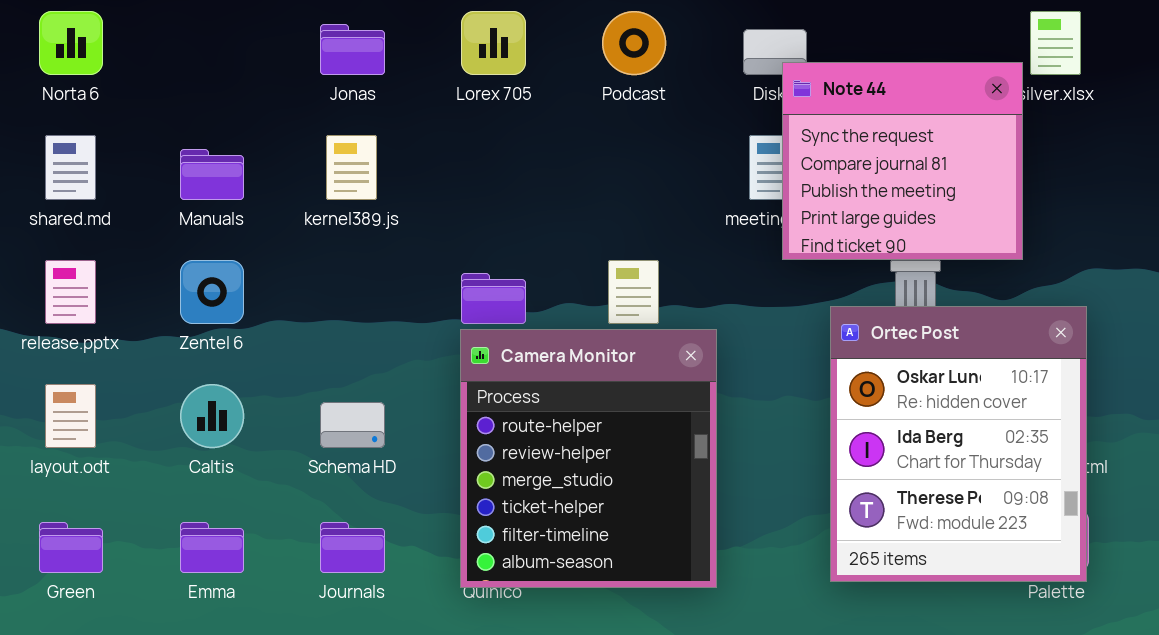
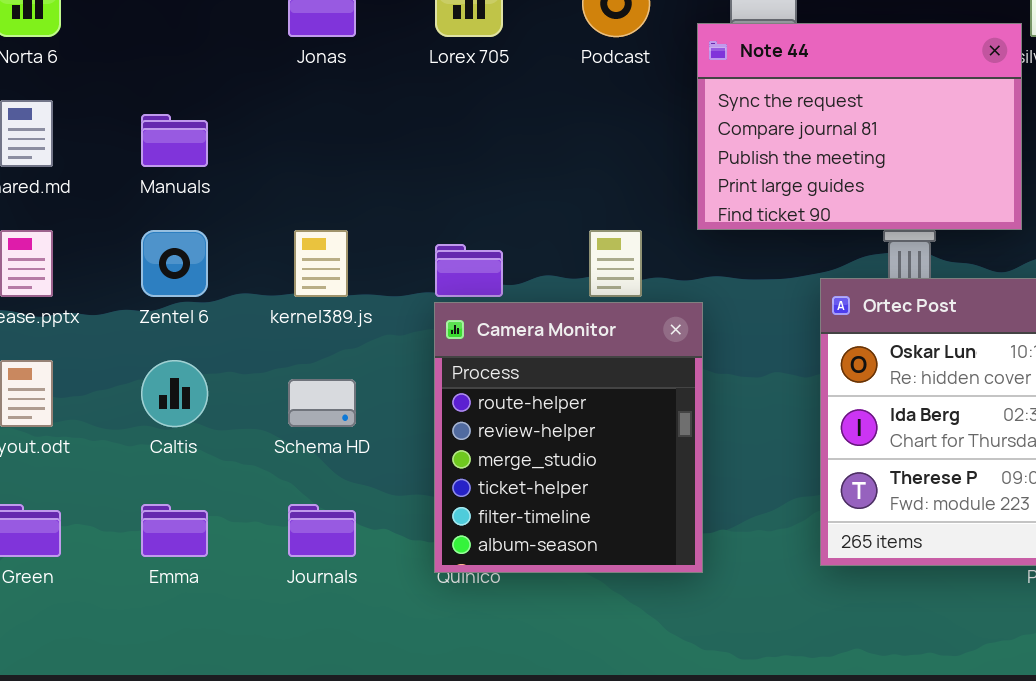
Note 44: [782,62,1023,260] -> [697,23,1022,230], resized
kernel389.js: [326,135,377,200] -> [294,230,348,297], moved

